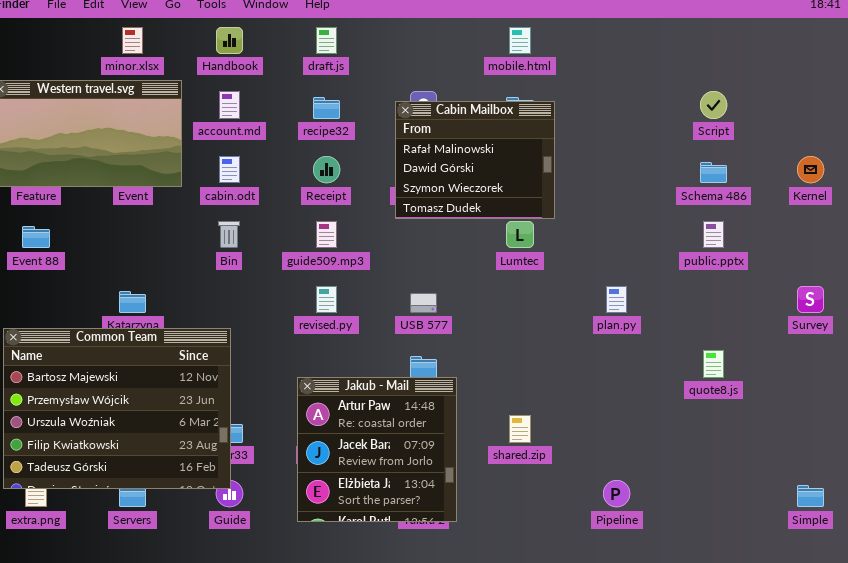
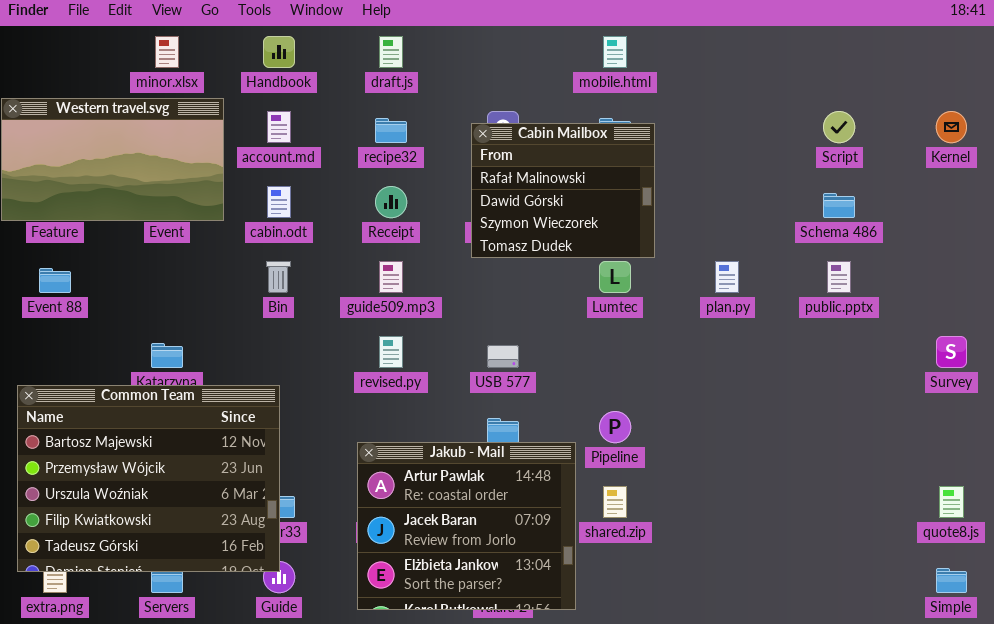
Kernel: [797,156,824,183] -> [936,111,967,143], moved
plan.py: [606,286,627,313] -> [715,261,739,293], moved
quote8.js: [703,350,724,378] -> [939,486,964,518], moved
Jakub - Mail: [297,377,457,522] -> [357,442,576,610], resized
Pipeline: [603,480,630,507] -> [599,411,631,443], moved

